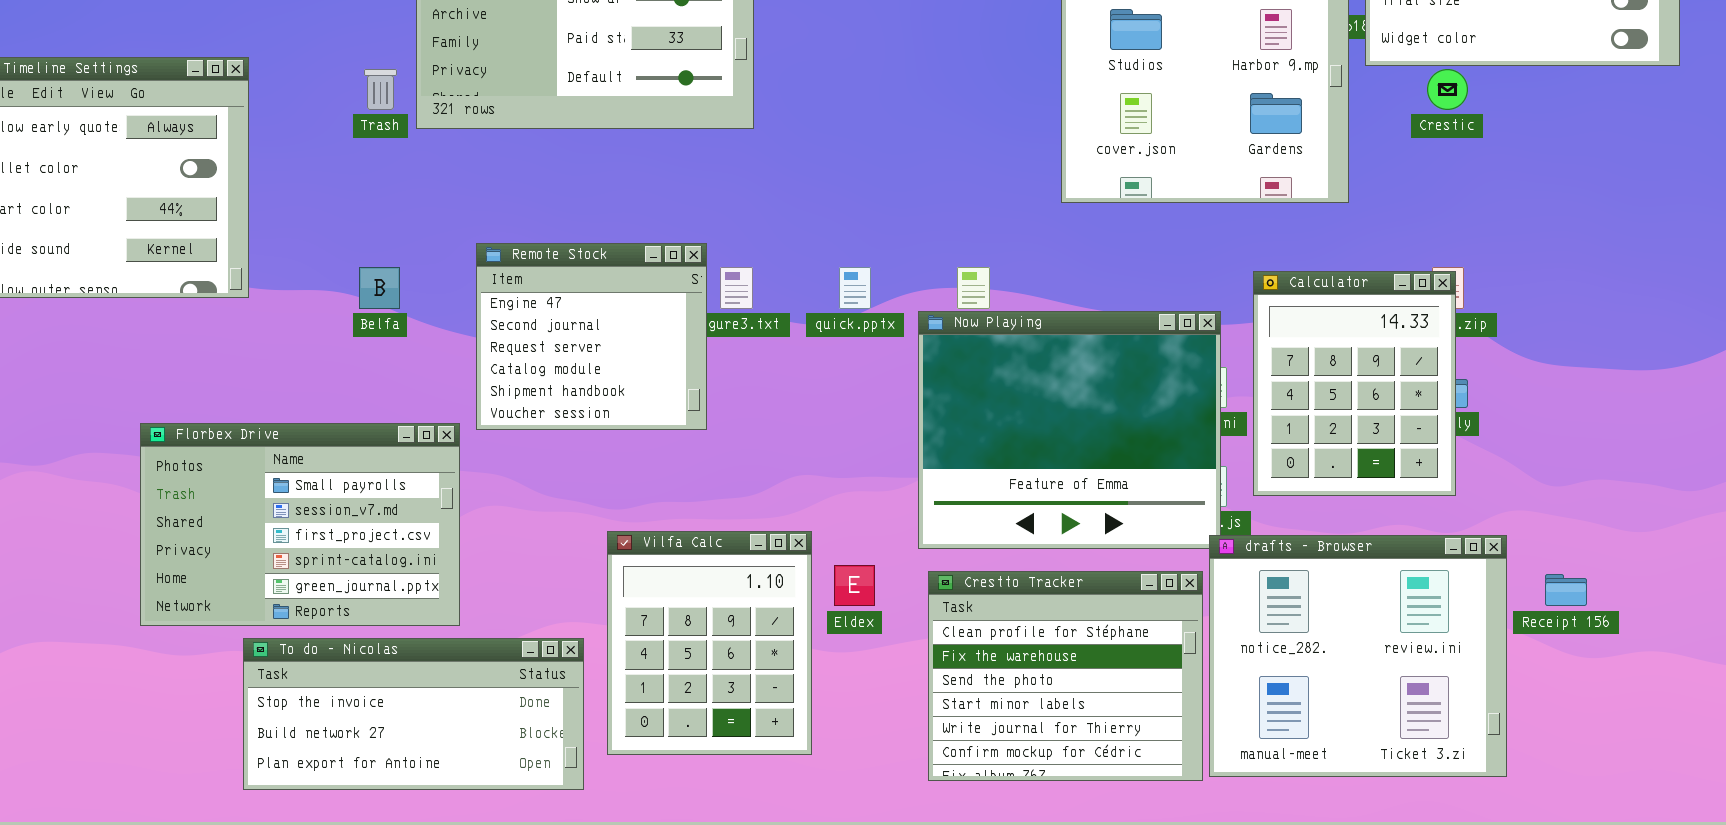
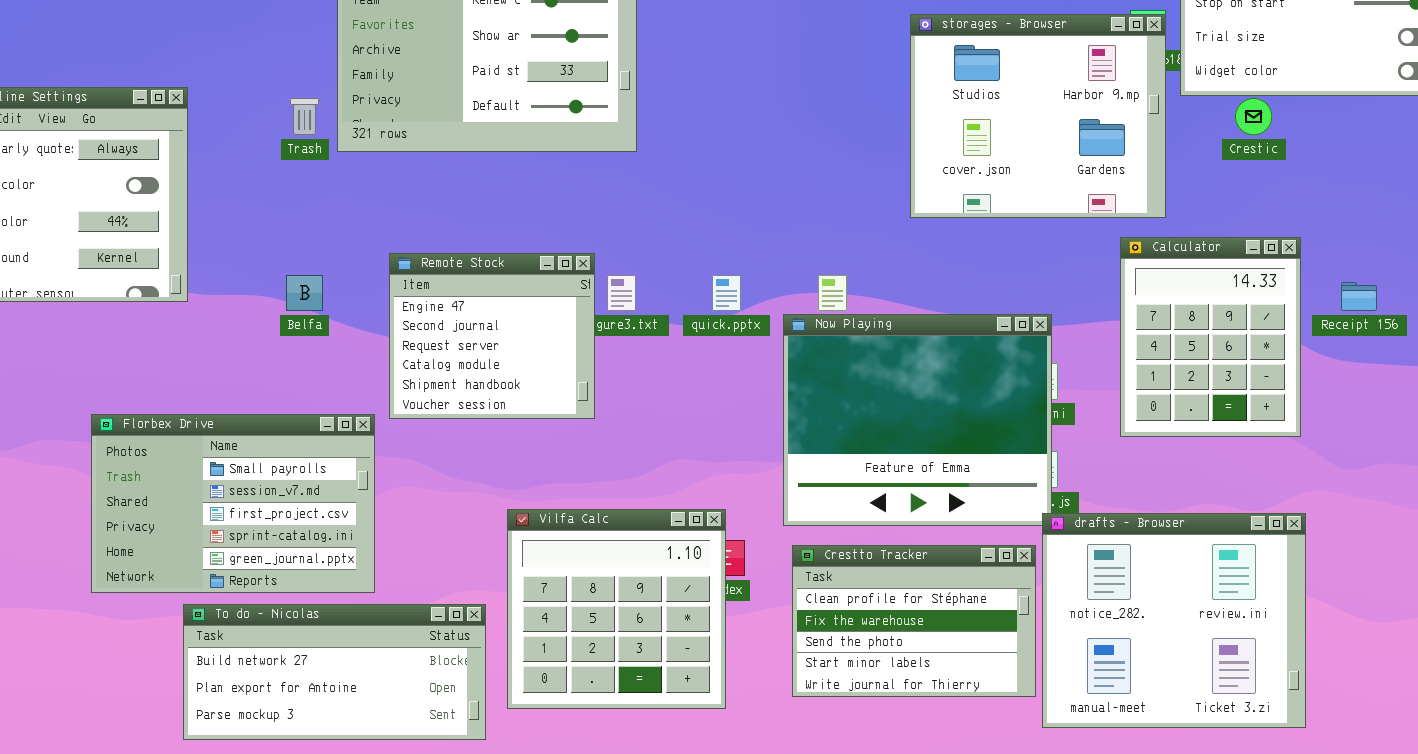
Calculator: [1253,271,1456,496] -> [1120,237,1301,437], moved
Vilfa Calc: [607,531,812,755] -> [507,509,726,709], resized
Crestto Tracker: [928,571,1203,781] -> [792,545,1036,697], resized
Receipt 156: [1545,574,1587,606] -> [1341,282,1377,311], moved
To do - Nicolas: [243,638,584,790] -> [183,604,486,740], scrolled down 1 row

